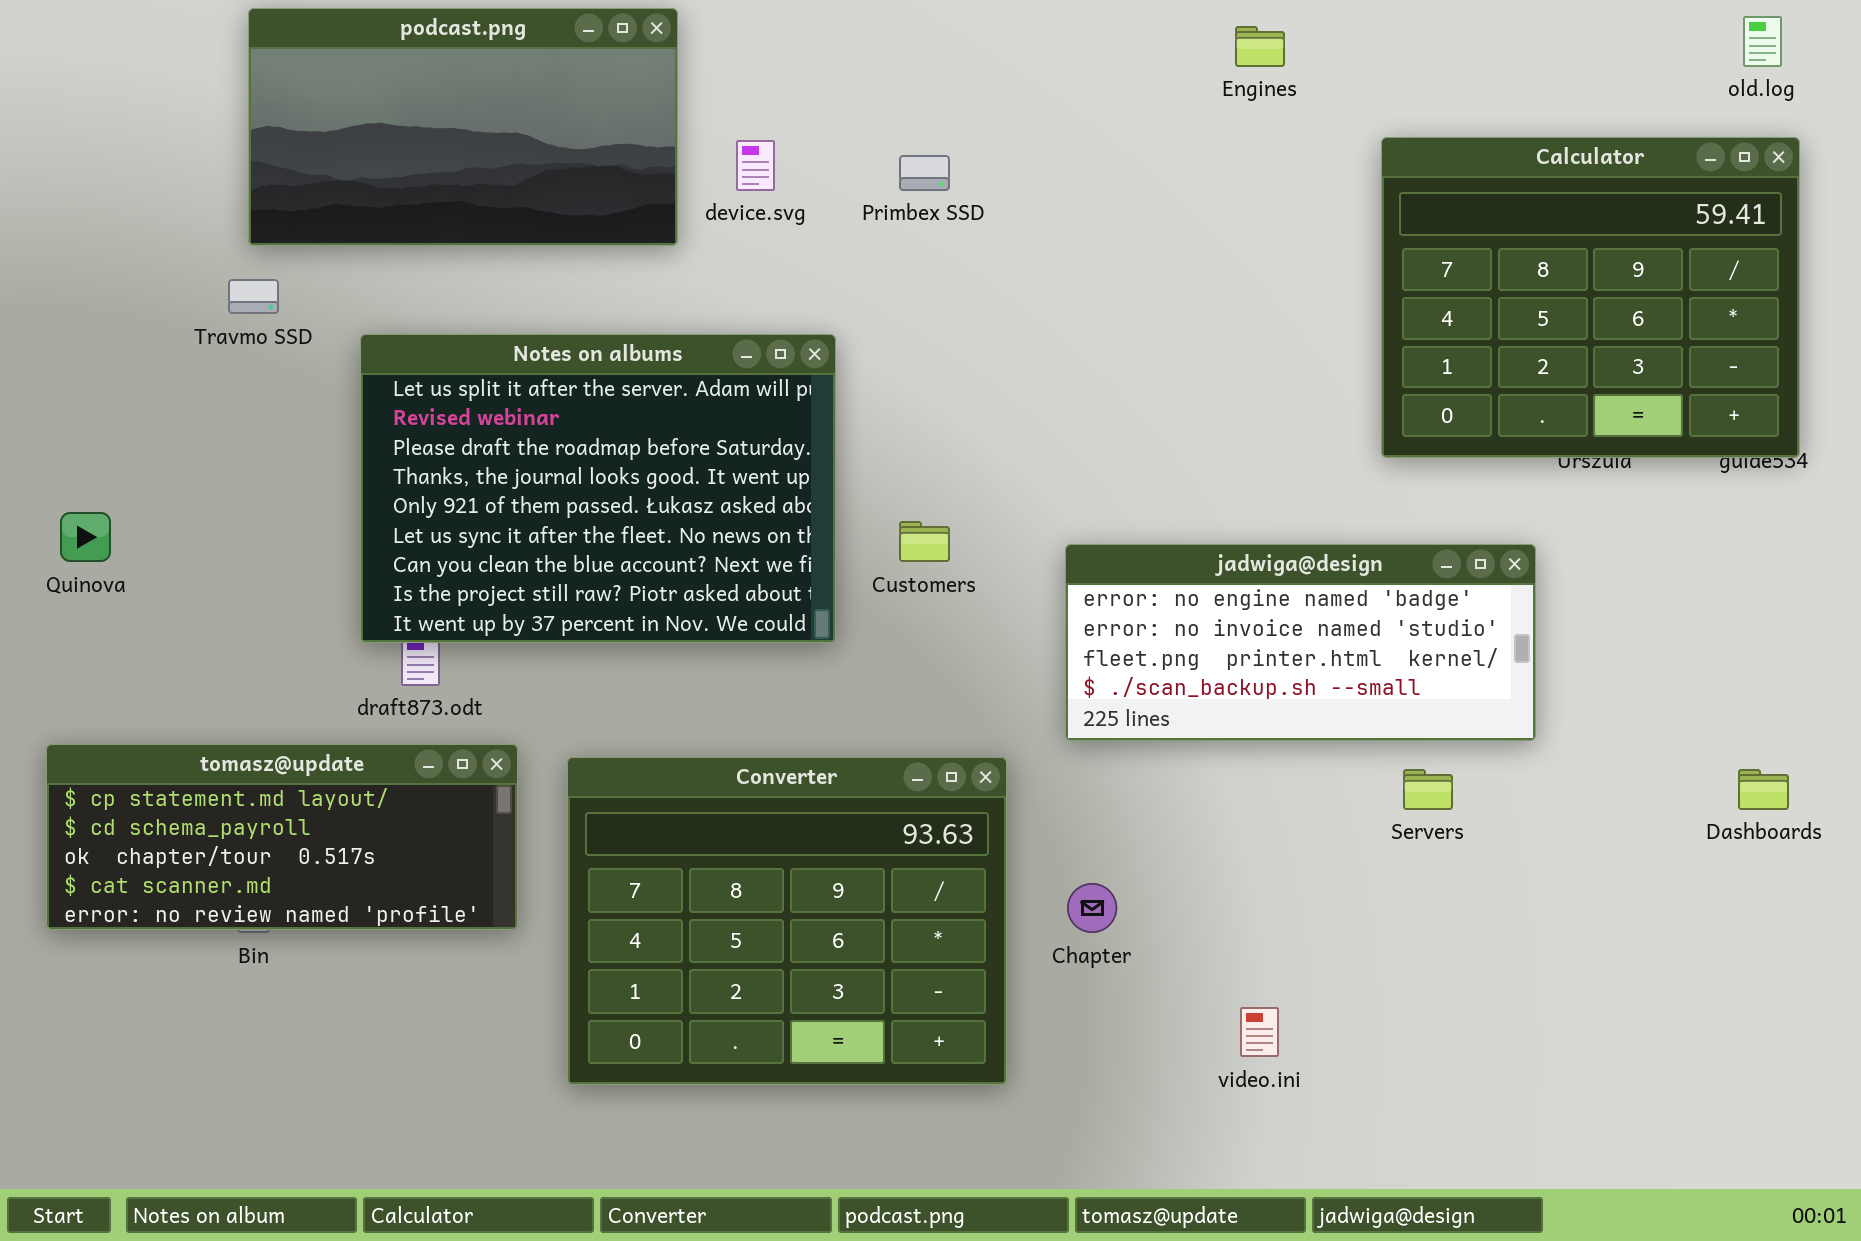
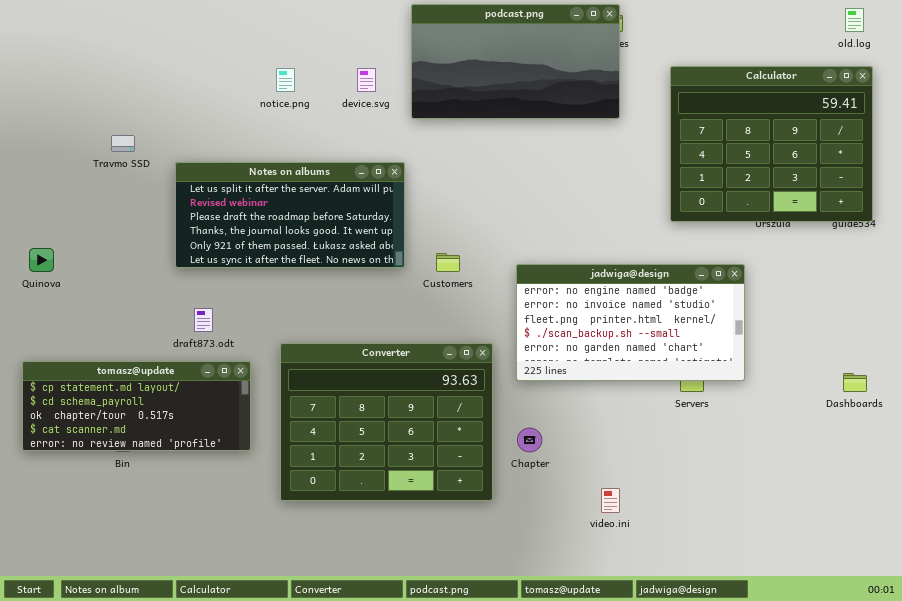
podcast.png: [248,8,678,246] -> [411,4,620,119], moved
Notes on albums: [360,334,836,643] -> [175,162,405,268], resized
jadwiga@design: [1065,544,1536,741] -> [516,264,745,381], resized
Converter: [567,757,1007,1085] -> [280,343,493,501], moved

